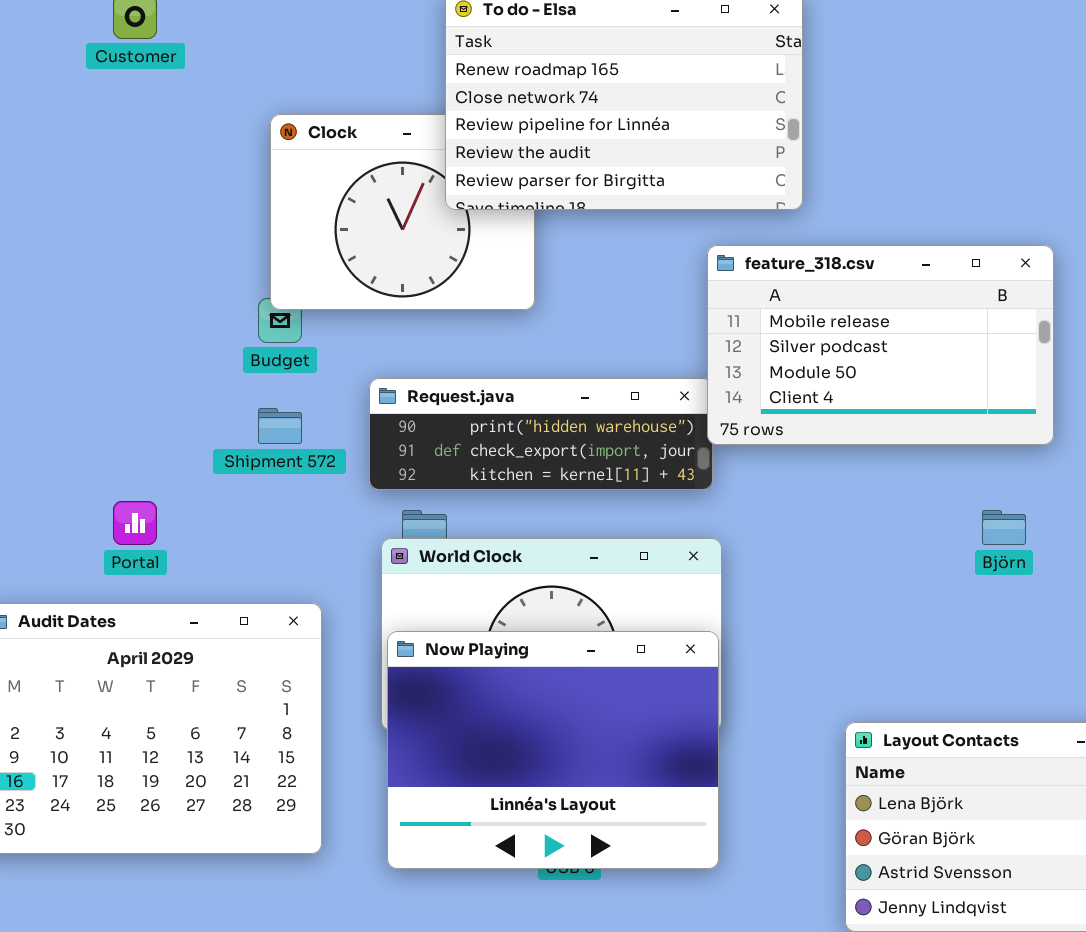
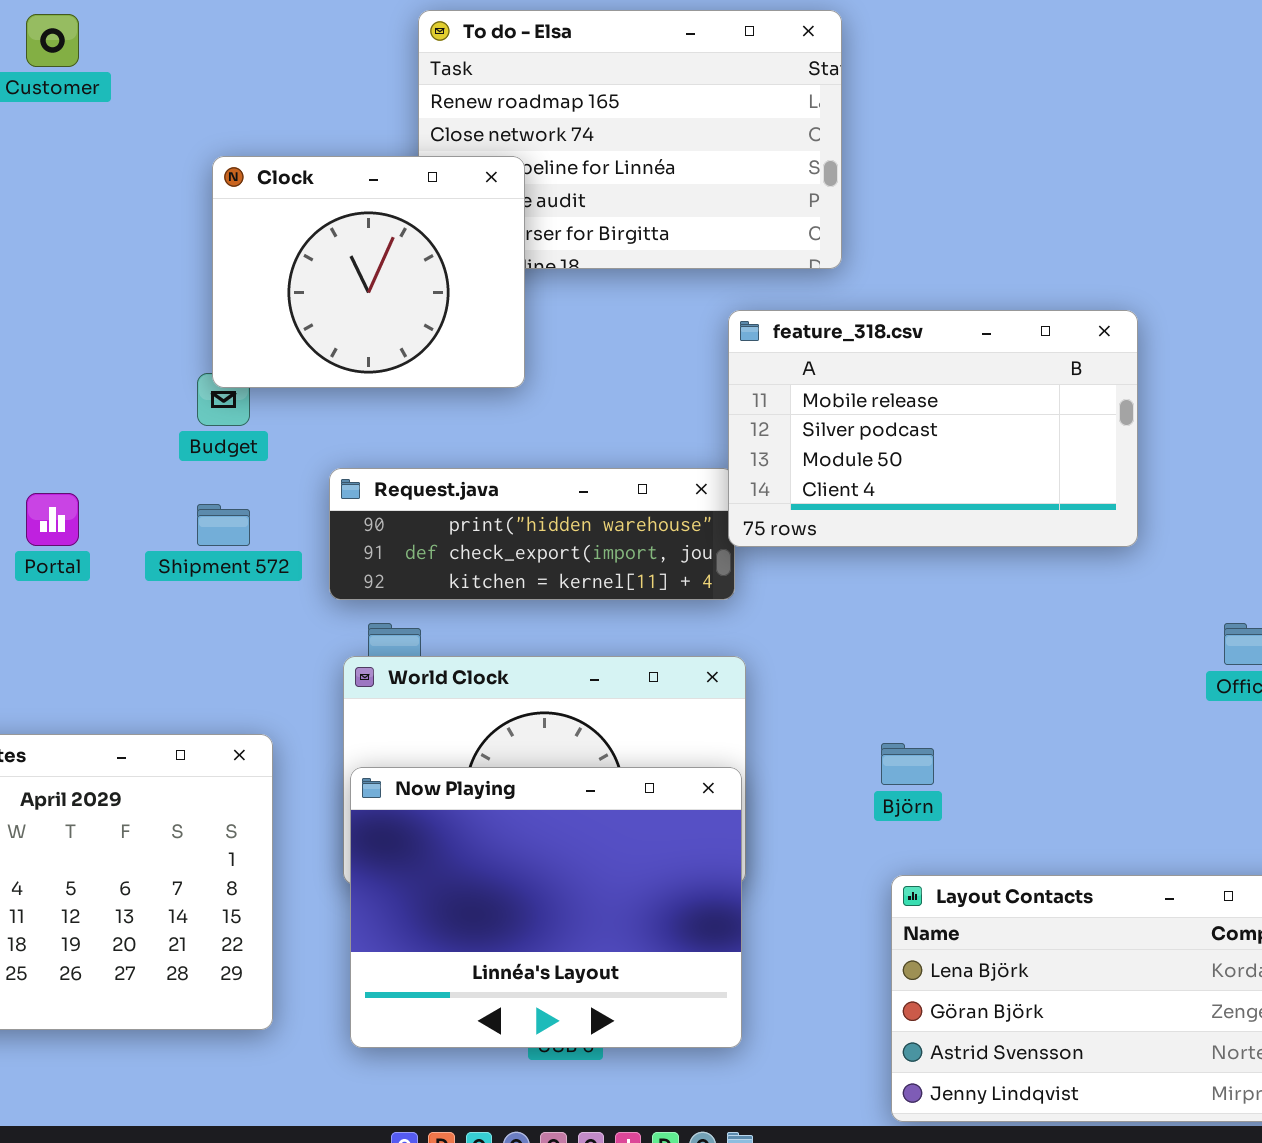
Clock: [270,114,535,310] -> [212,156,525,388], raised
Portal: [113,501,157,545] -> [26,493,79,546], moved
Björn: [982,510,1026,545] -> [881,743,934,785], moved

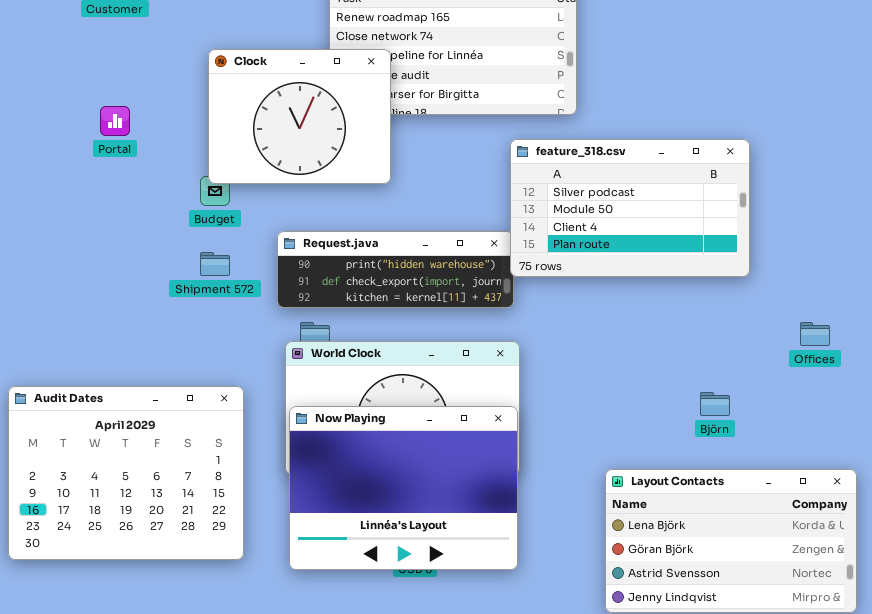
feature_318.csv: [728,310,1138,547] -> [510,139,750,277], scrolled down 1 row
Portal: [26,493,79,546] -> [100,106,130,136], moved
Björn: [881,743,934,785] -> [700,392,730,416], moved

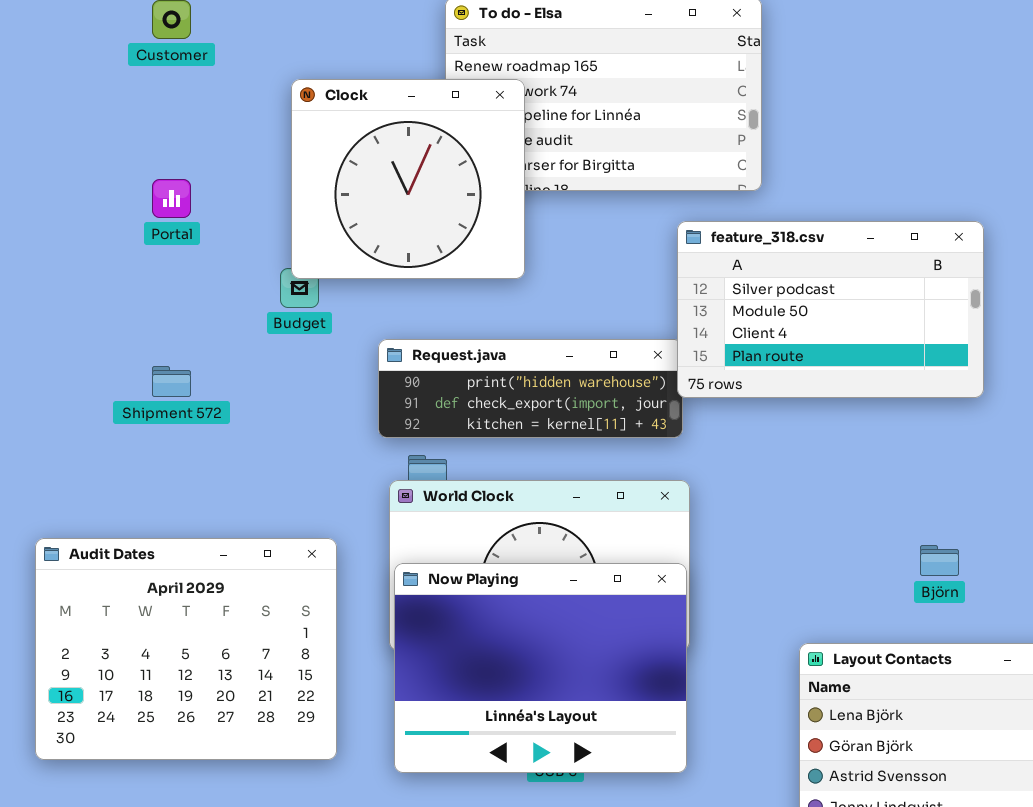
Clock: [208,49,391,184] -> [291,79,525,279], resized
Shipment 572: [200,252,230,276] -> [152,366,191,397], moved

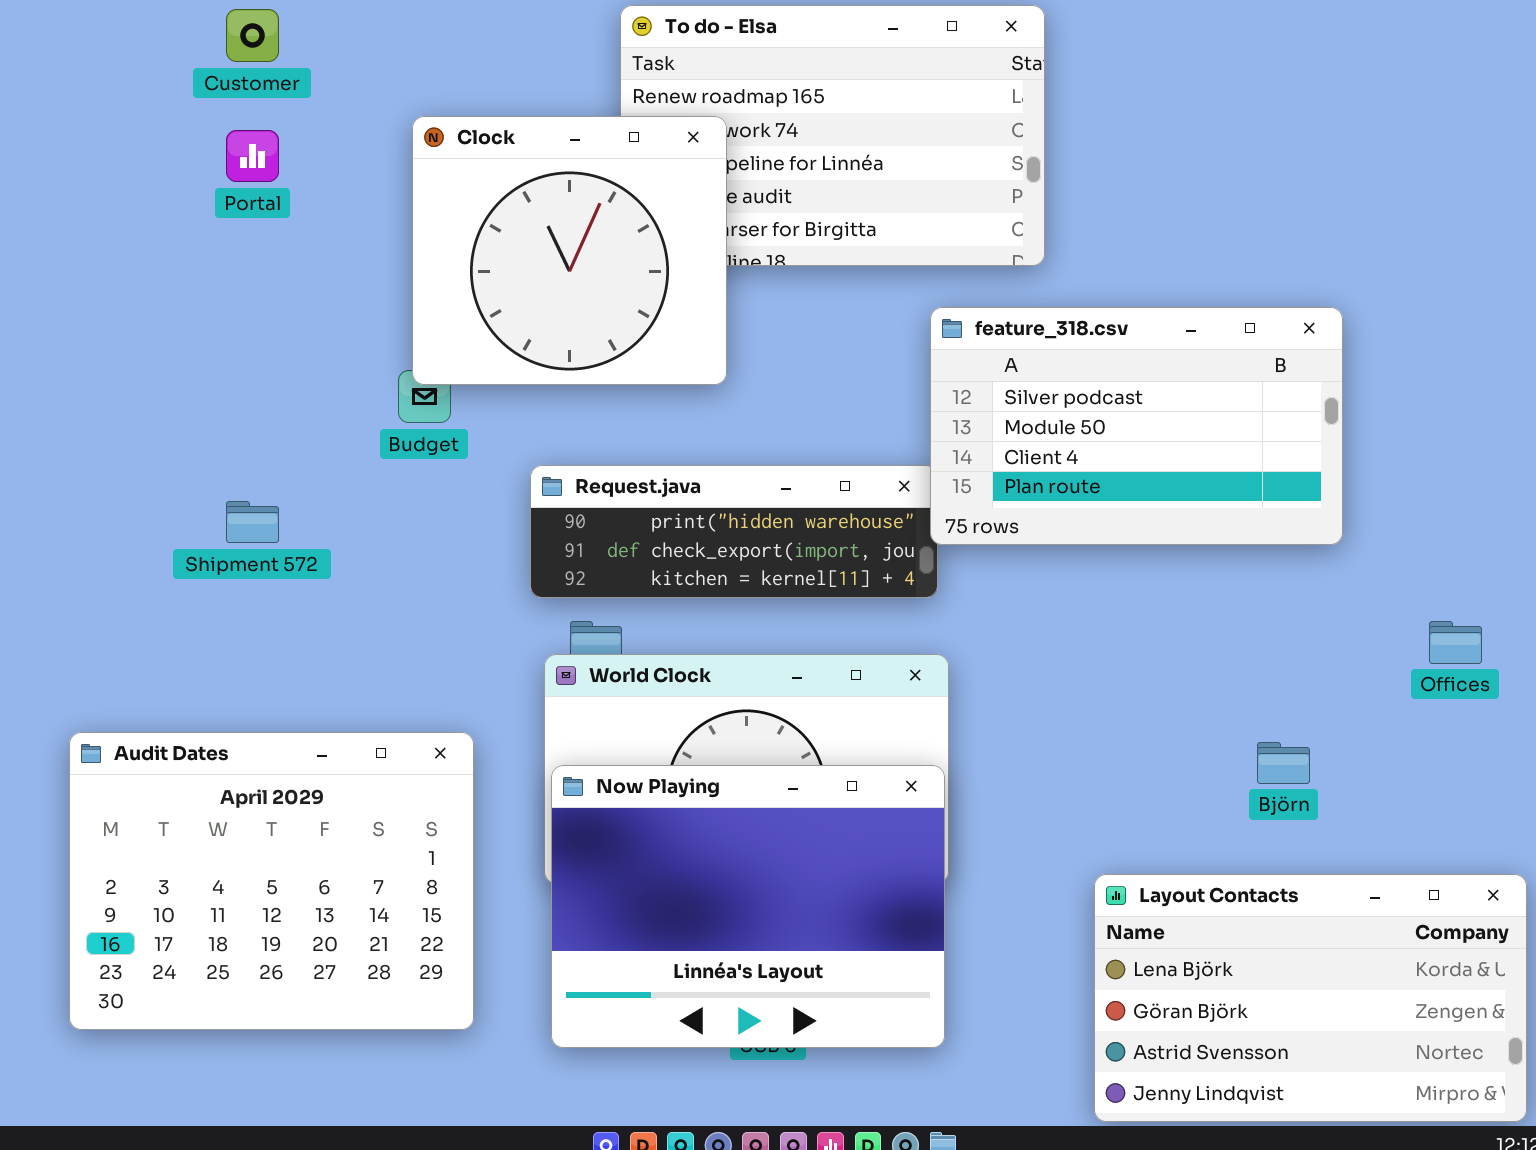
Portal: [152,179,191,218] -> [226,130,279,182], moved

